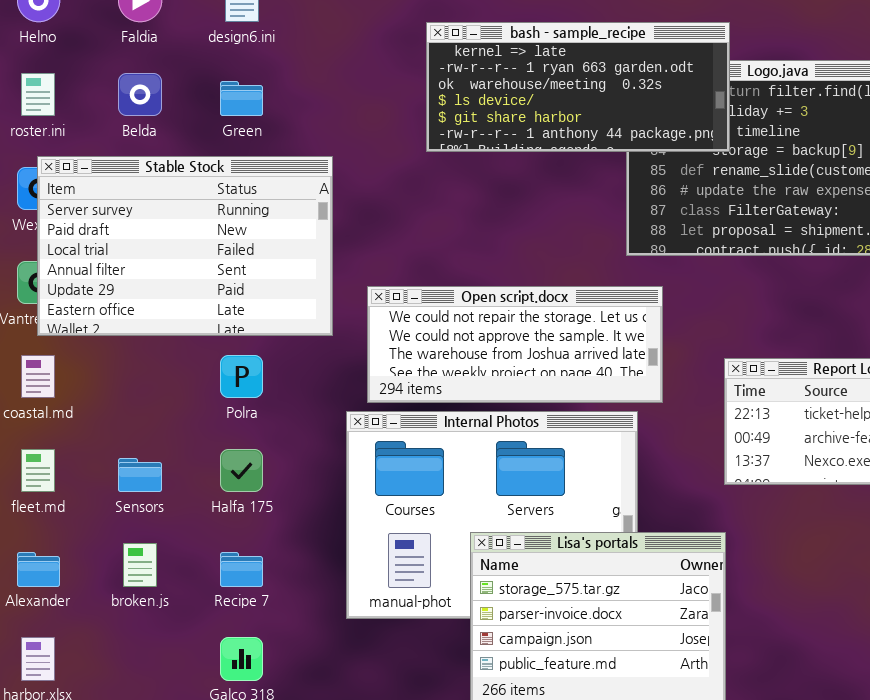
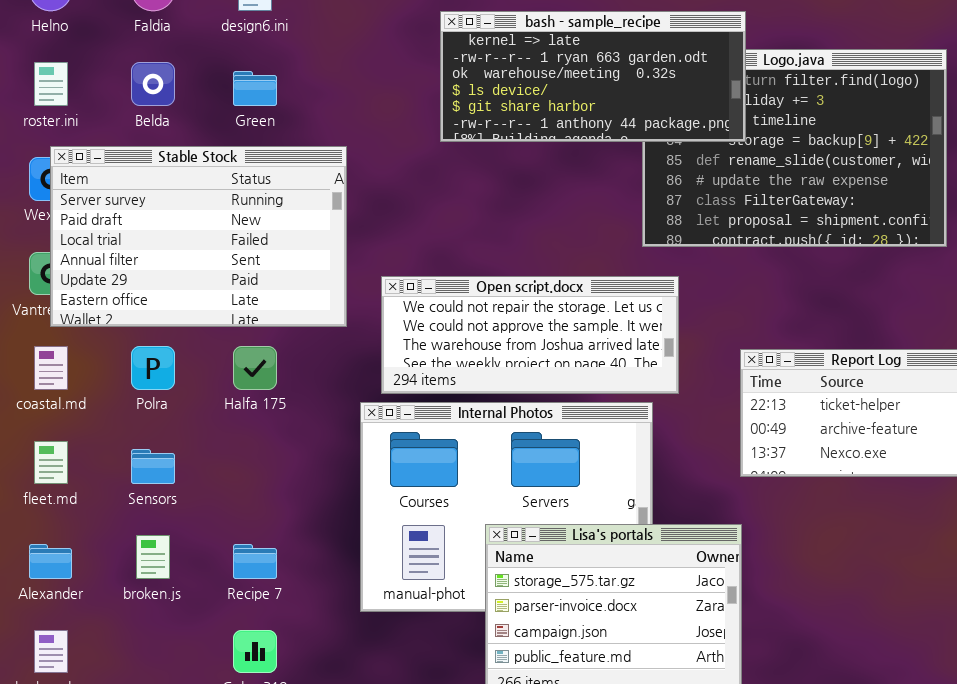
Polra: [220,355,263,398] -> [131,346,175,390], moved
Halfa 175: [220,449,263,492] -> [233,346,277,390], moved

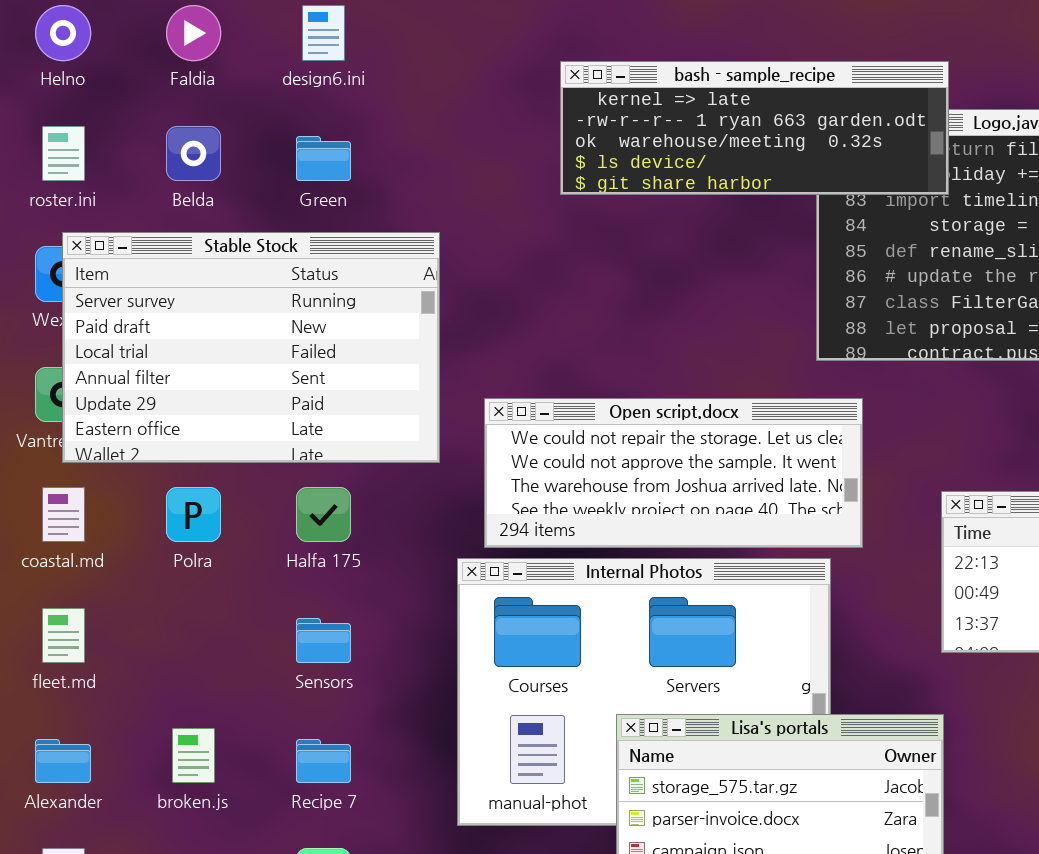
bash - sample_recipe: [440,11,746,142] -> [560,61,949,195], resized
Sensors: [131,449,175,484] -> [296,618,351,663], moved

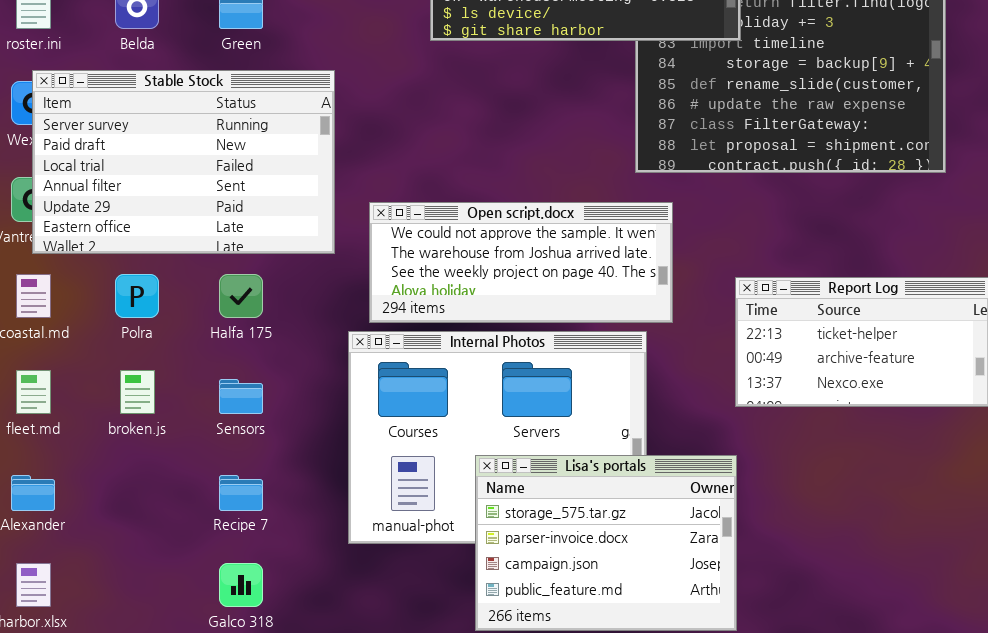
Open script.docx: [484,398,863,548] -> [369,202,673,323], scrolled down 1 row
broken.js: [172,728,215,783] -> [120,370,155,414], moved

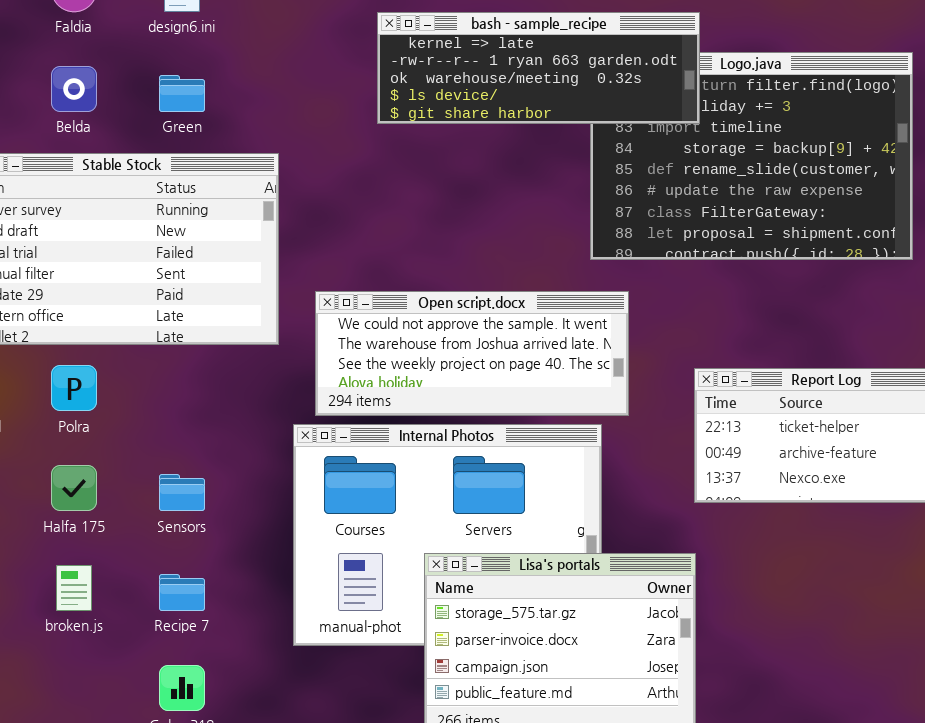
Halfa 175: [219,274,263,318] -> [51,465,97,511], moved
broken.js: [120,370,155,414] -> [56,565,92,611], moved

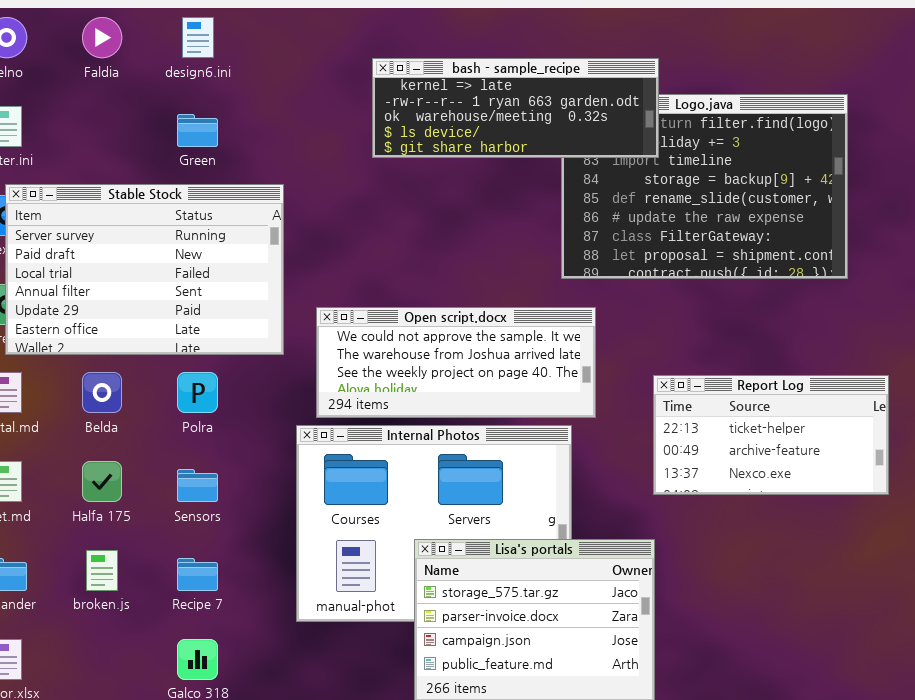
Belda: [51,66,97,112] -> [82,372,122,413], moved
Polra: [51,365,97,411] -> [177,372,218,413], moved

